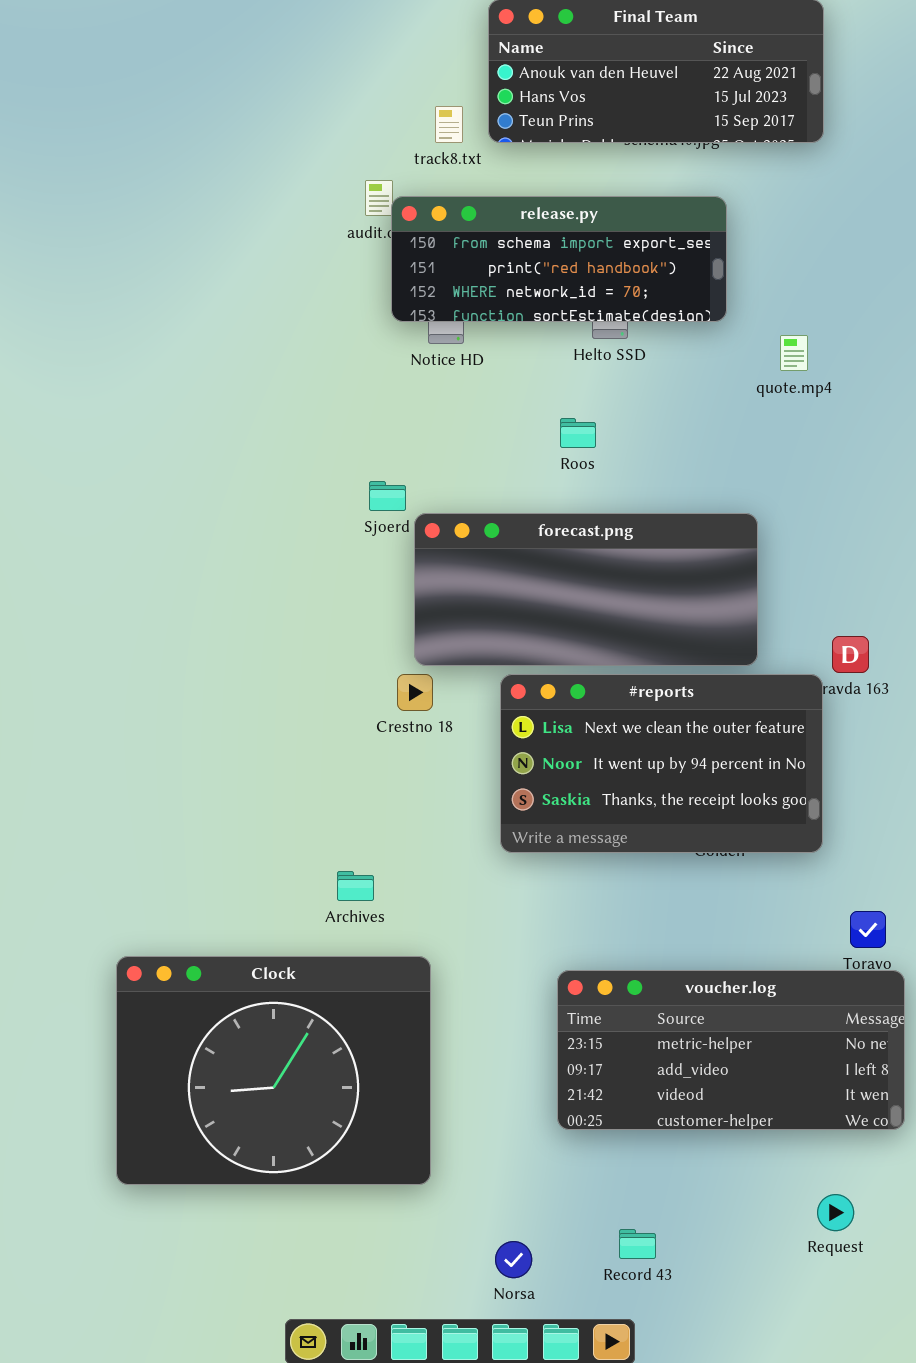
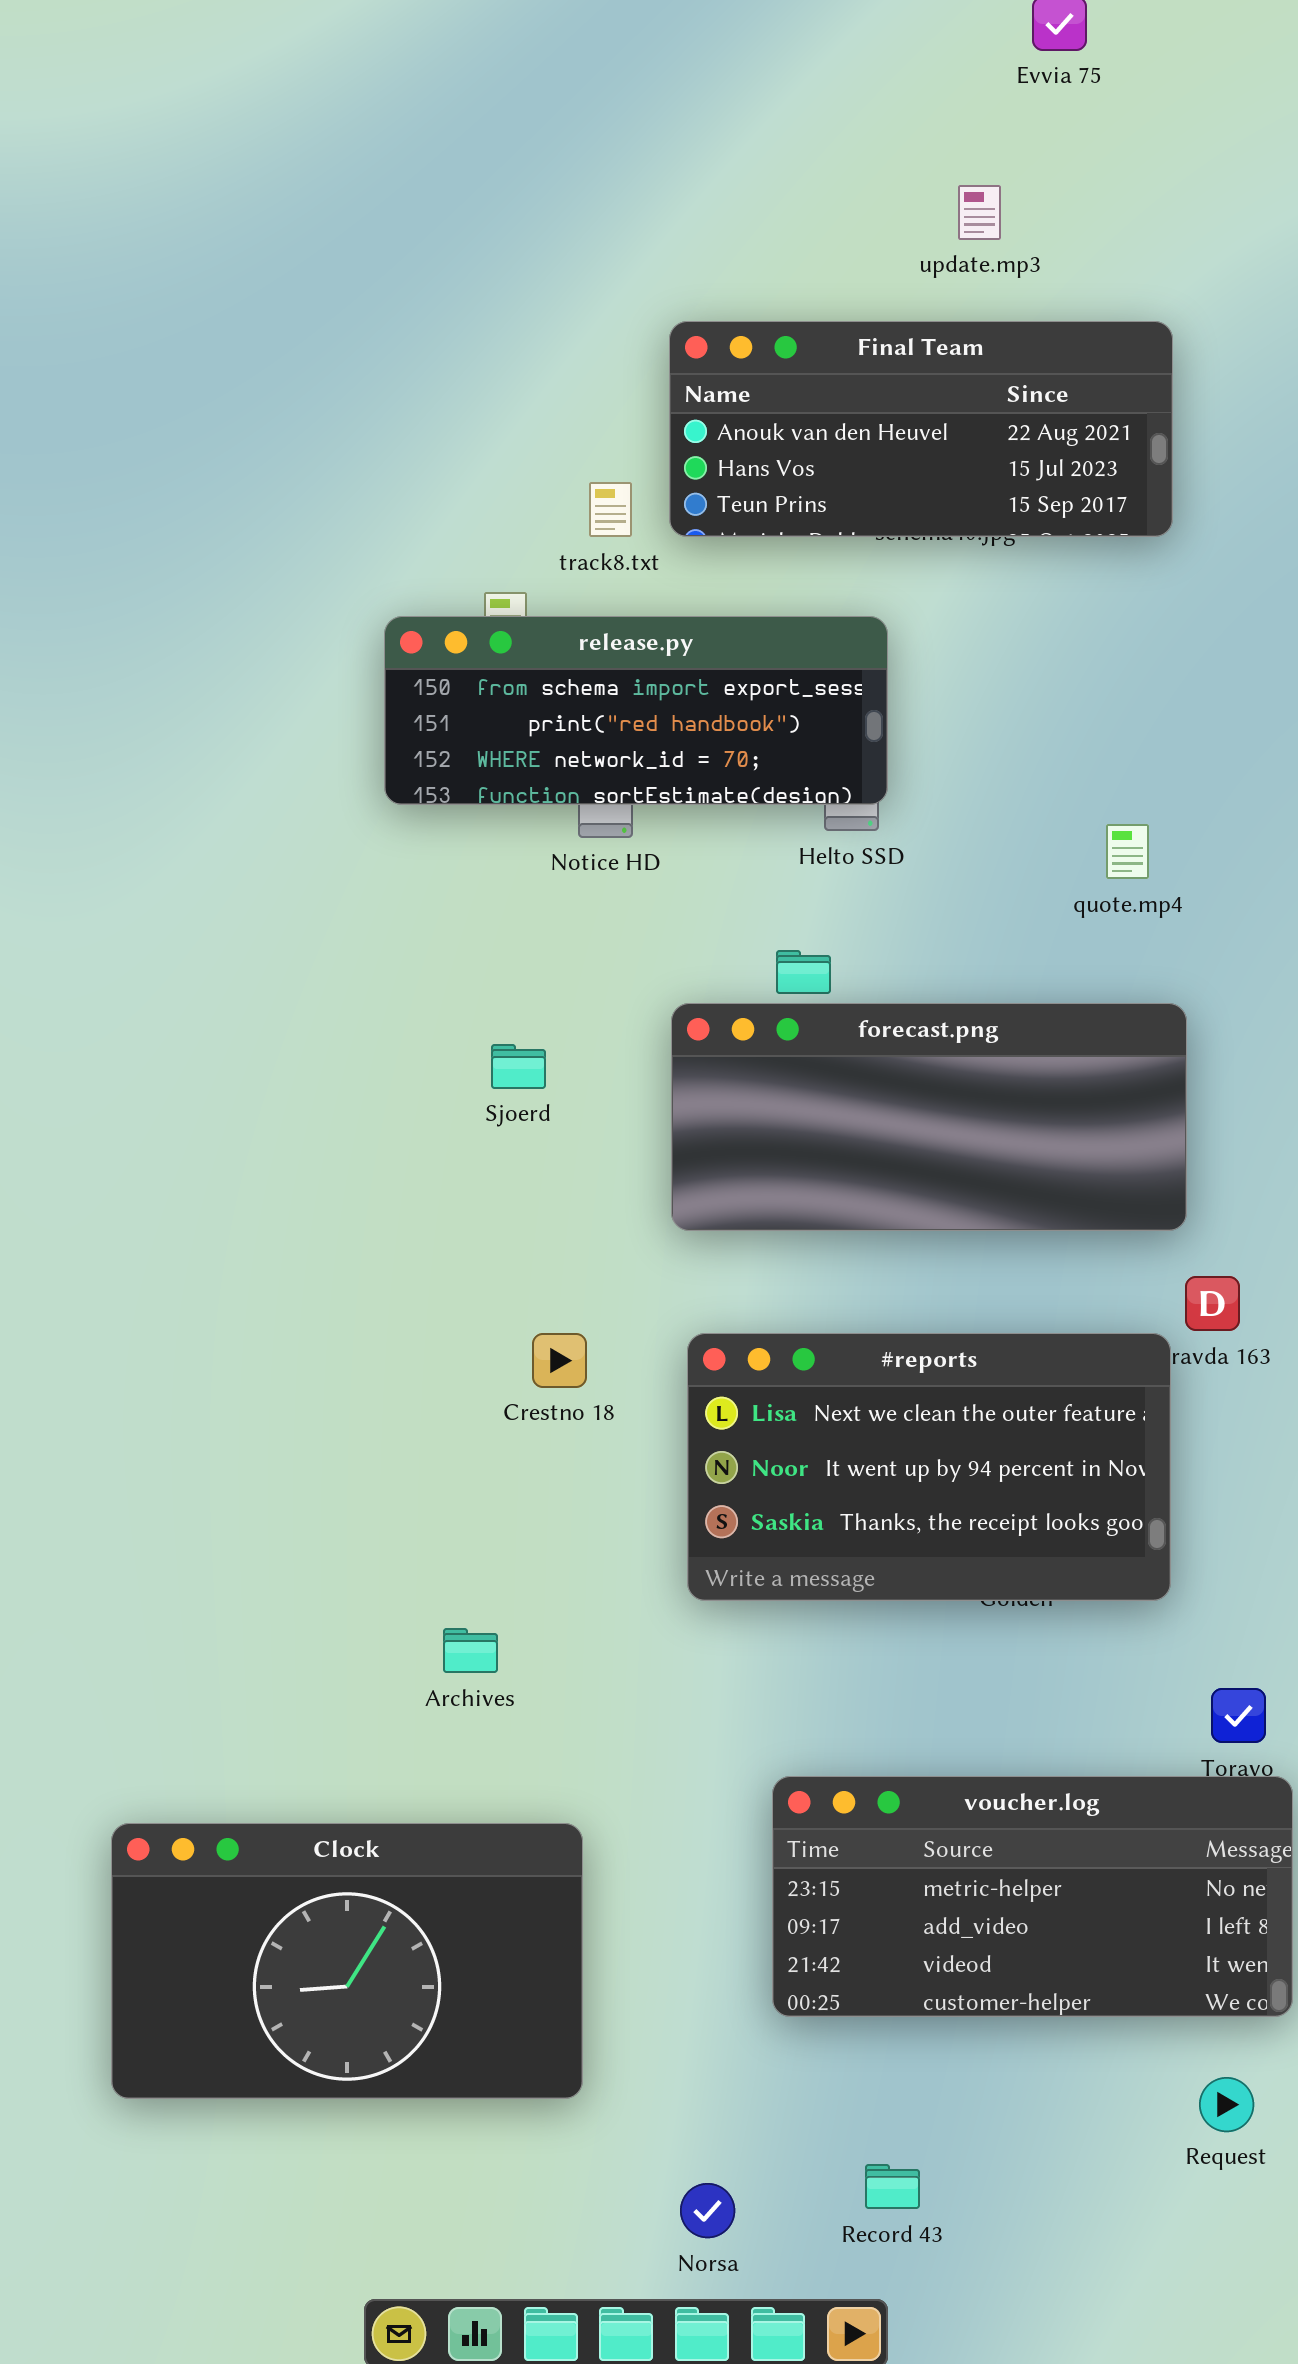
release.py: [391,196,727,322] -> [384,616,888,805], moved
forecast.png: [414,513,758,666] -> [671,1003,1187,1231], moved
Clock: [116,956,431,1185] -> [111,1823,583,2099], resized
Request: [817,1194,854,1231] -> [1199,2077,1254,2132], moved

